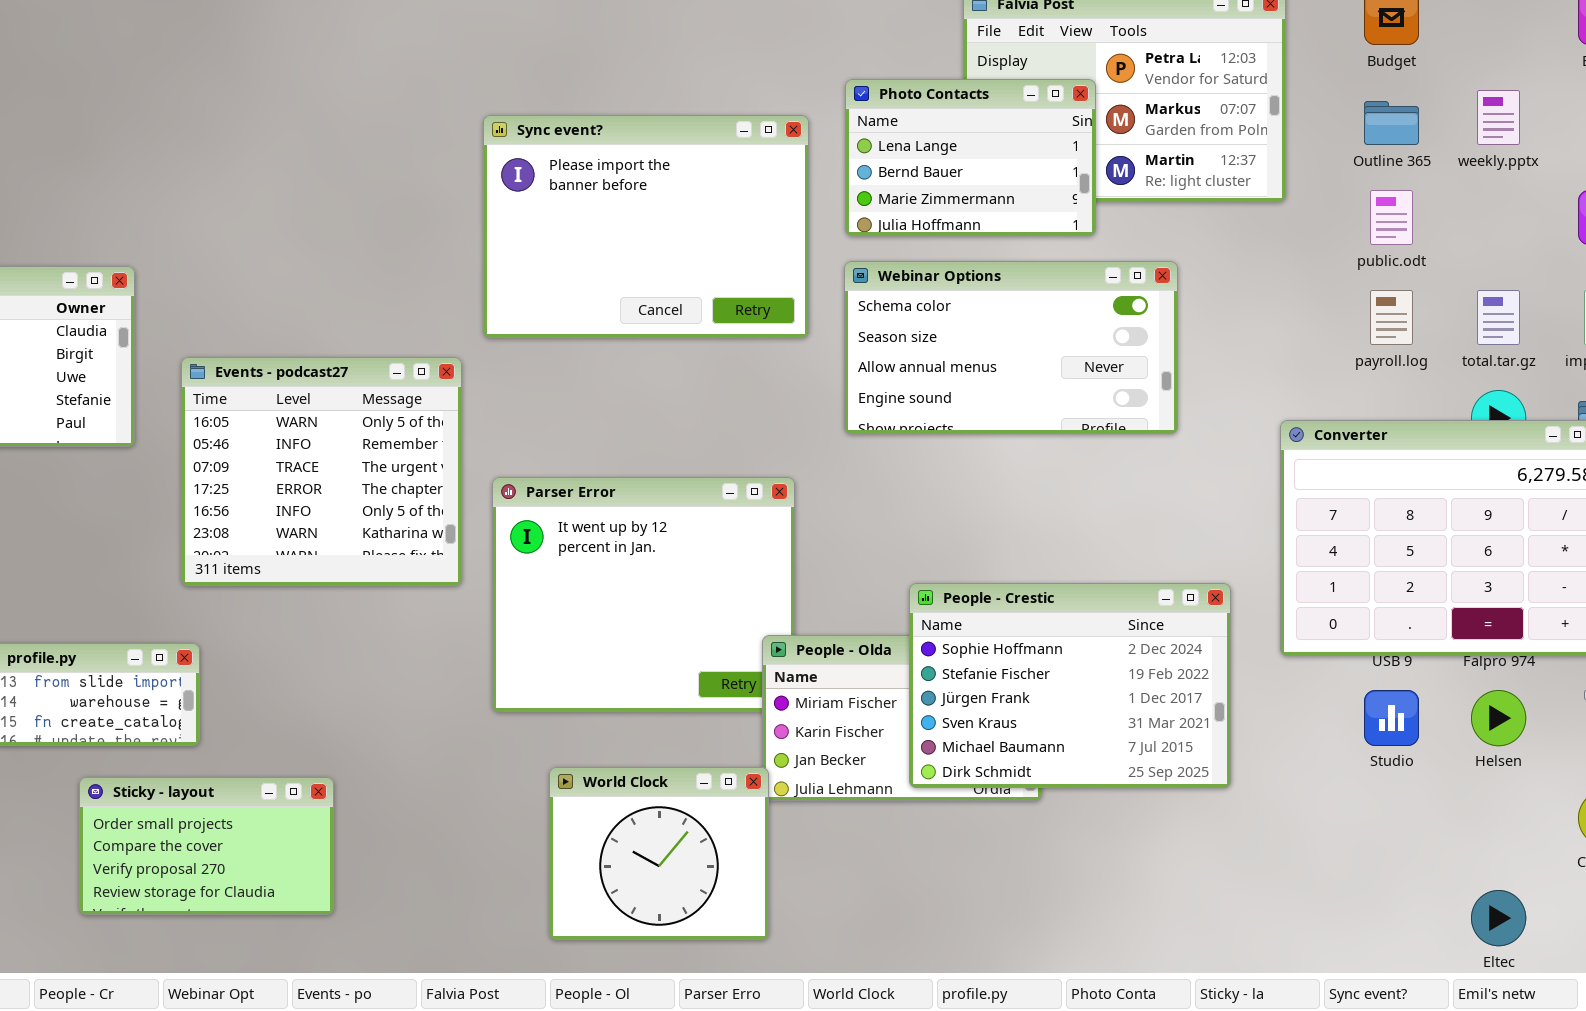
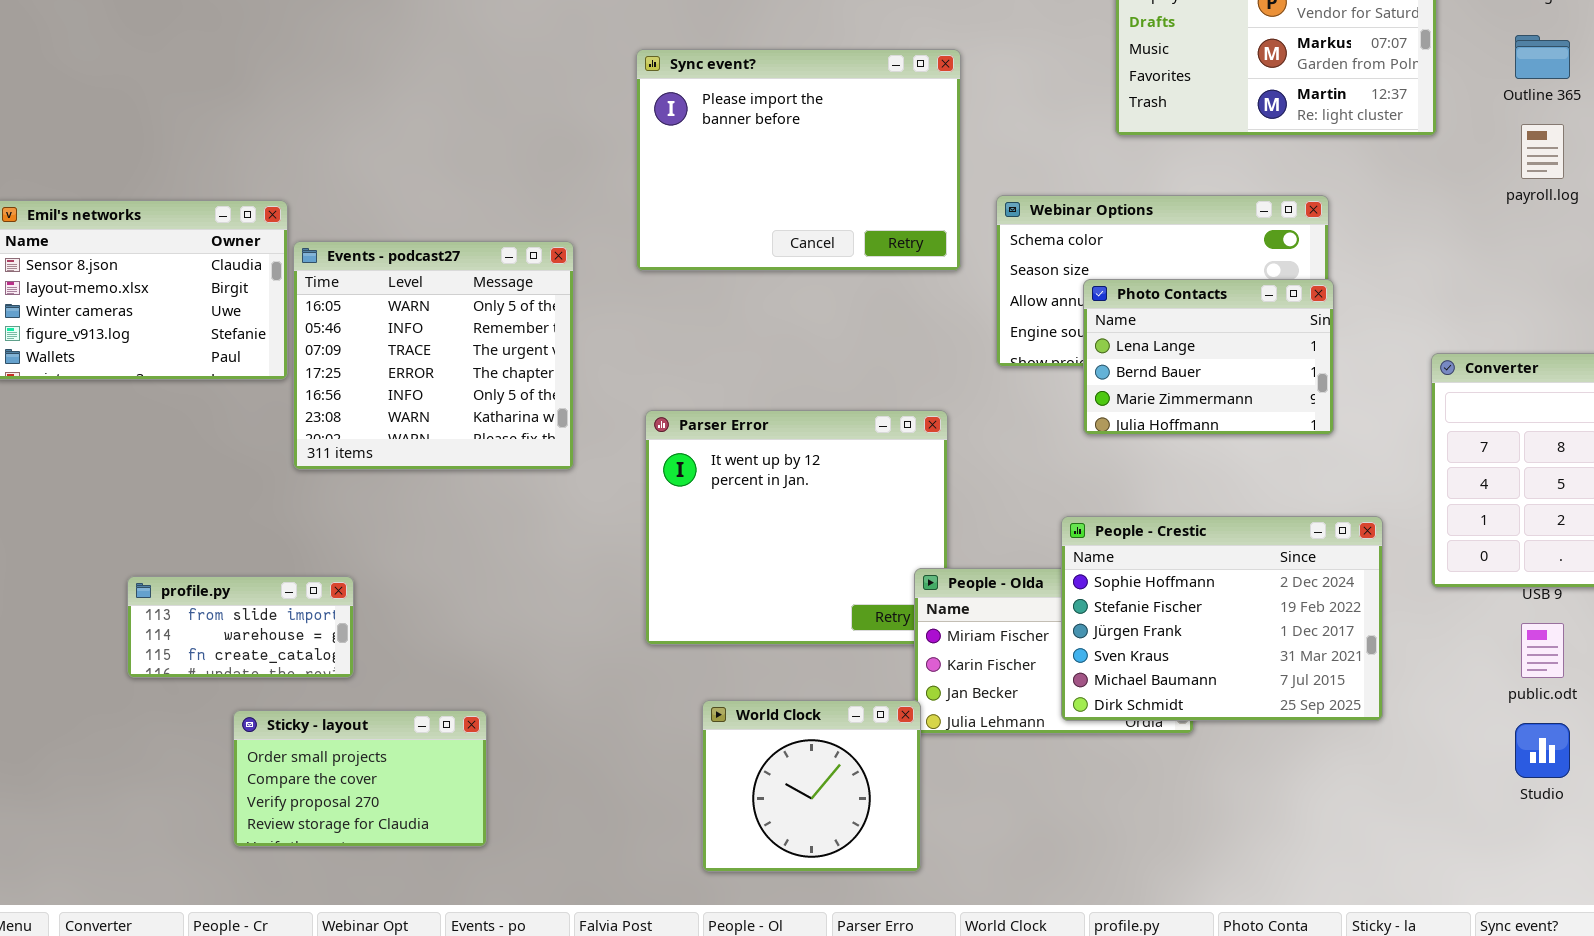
Photo Contacts: [845,79,1096,236] -> [1083,279,1334,435], moved
public.odt: [1370,190,1413,245] -> [1521,623,1564,678], moved
payroll.log: [1370,290,1413,345] -> [1521,124,1564,179], moved
Events - podcast27: [181,357,462,586] -> [293,241,574,470], moved
Studio: [1364,690,1419,746] -> [1515,723,1570,778], moved

